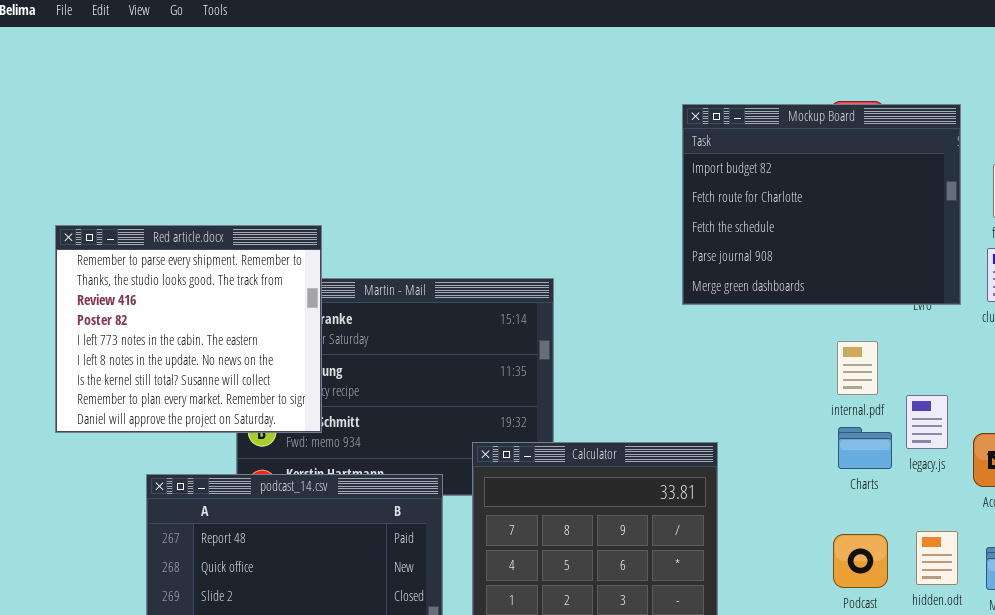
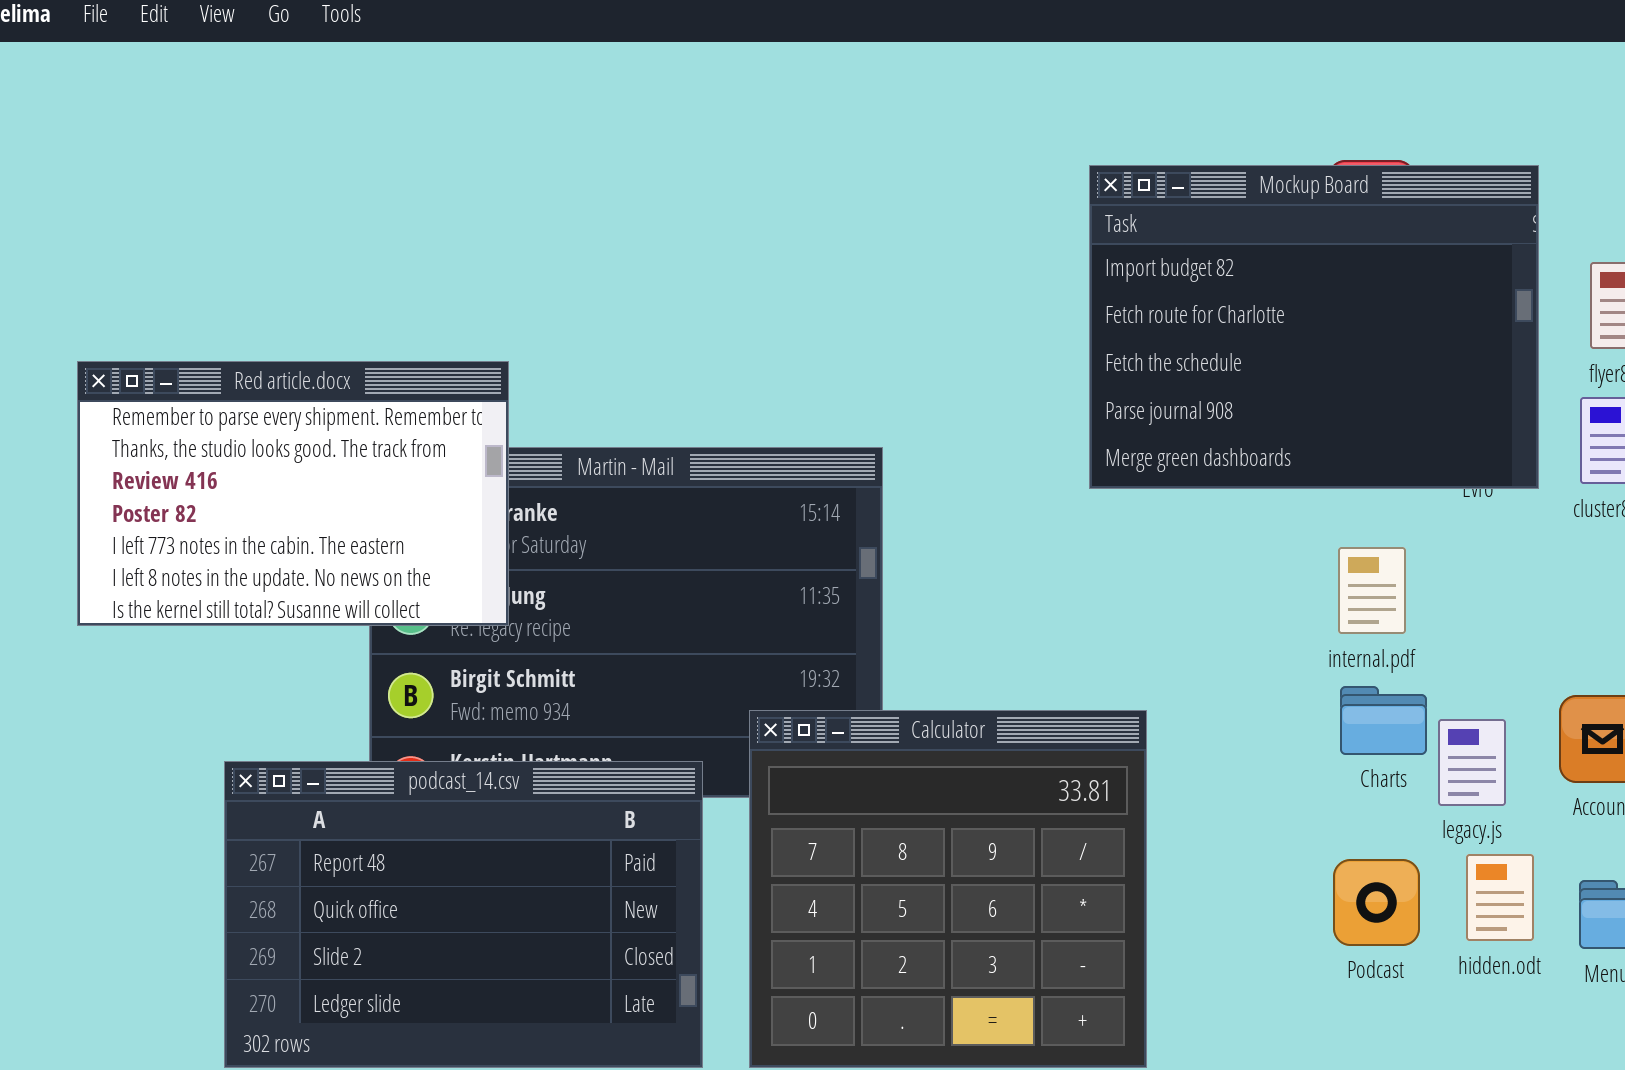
Red article.docx: [55,225,322,433] -> [77,361,509,626], resized
legacy.js: [906,395,948,449] -> [1438,719,1506,806], moved

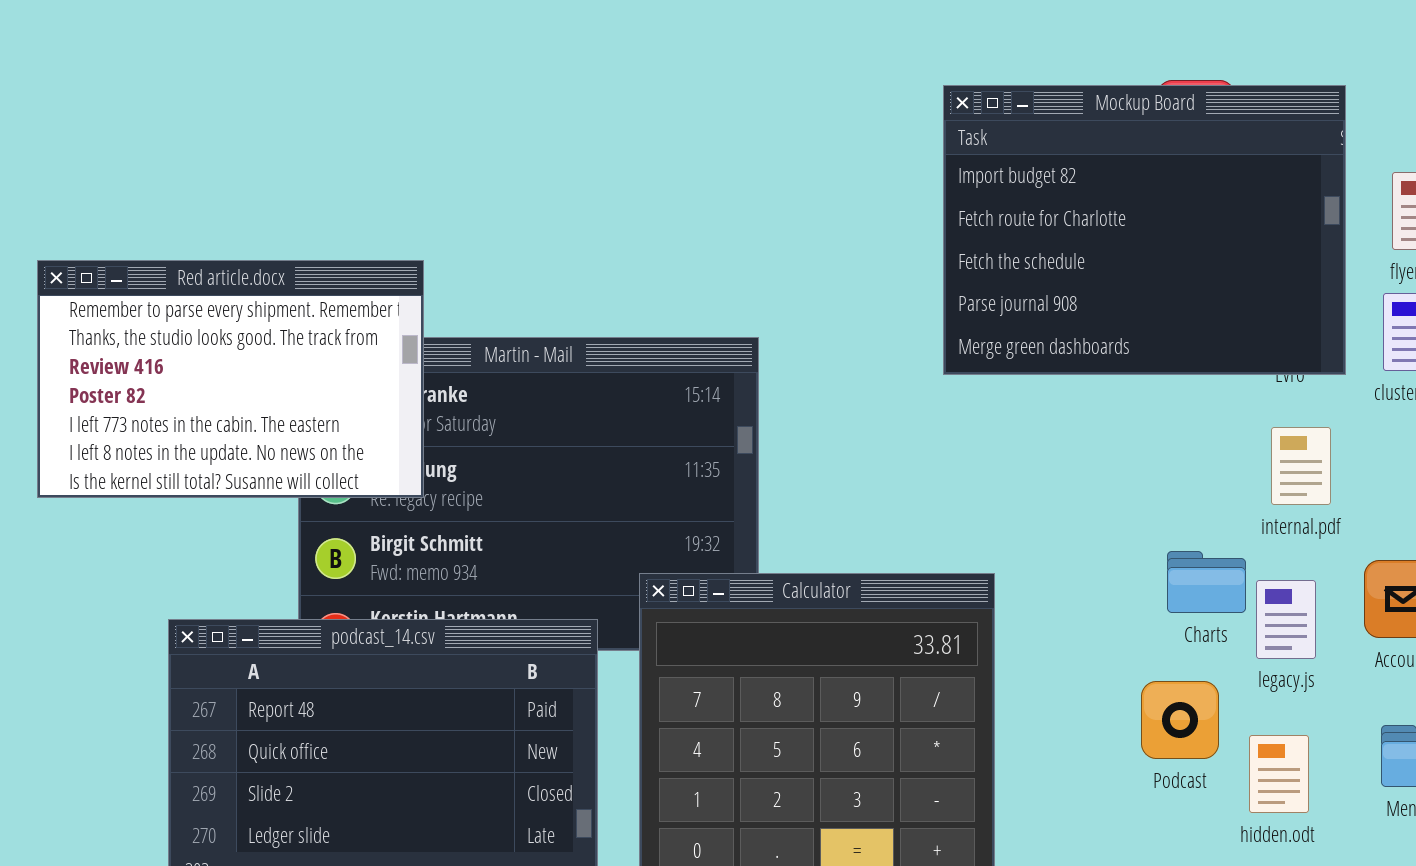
internal.pdf: [1338,547,1406,634] -> [1271,427,1331,505], moved
hidden.odt: [1466,854,1534,941] -> [1249,735,1309,813], moved
Podcast: [1333,859,1420,946] -> [1141,681,1219,759], moved

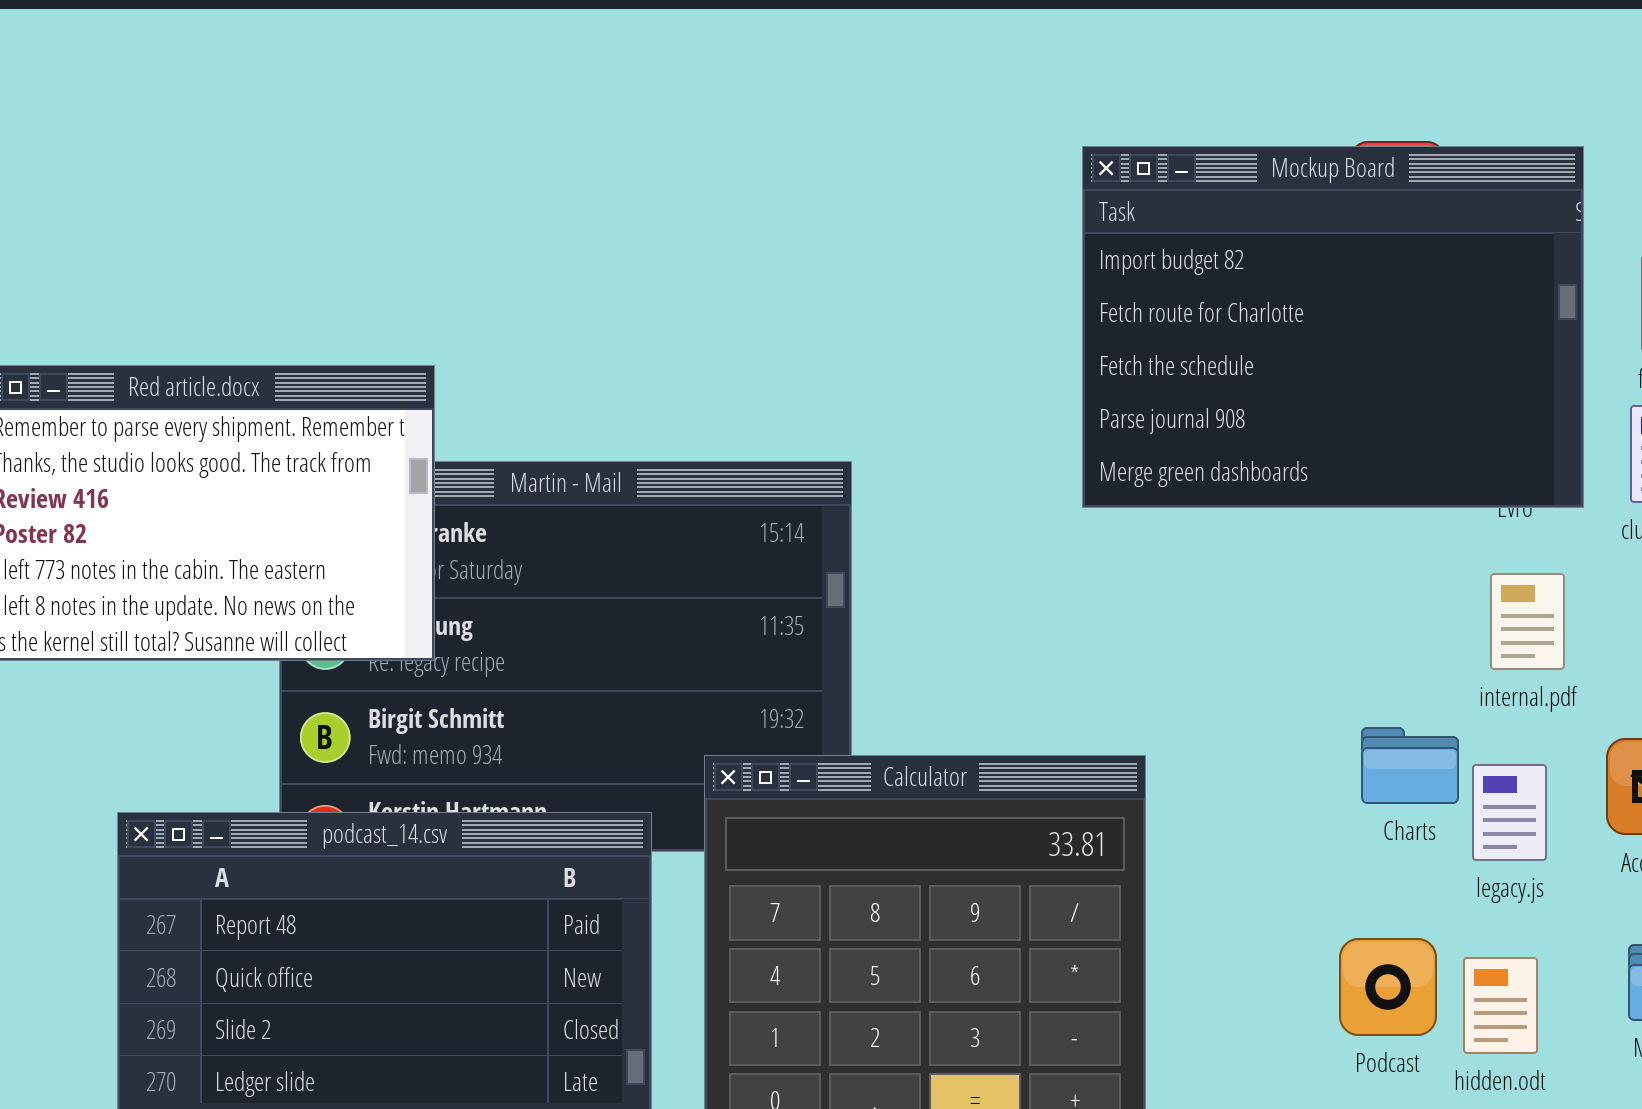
Podcast: [1141,681,1219,759] -> [1339,938,1437,1036], moved

